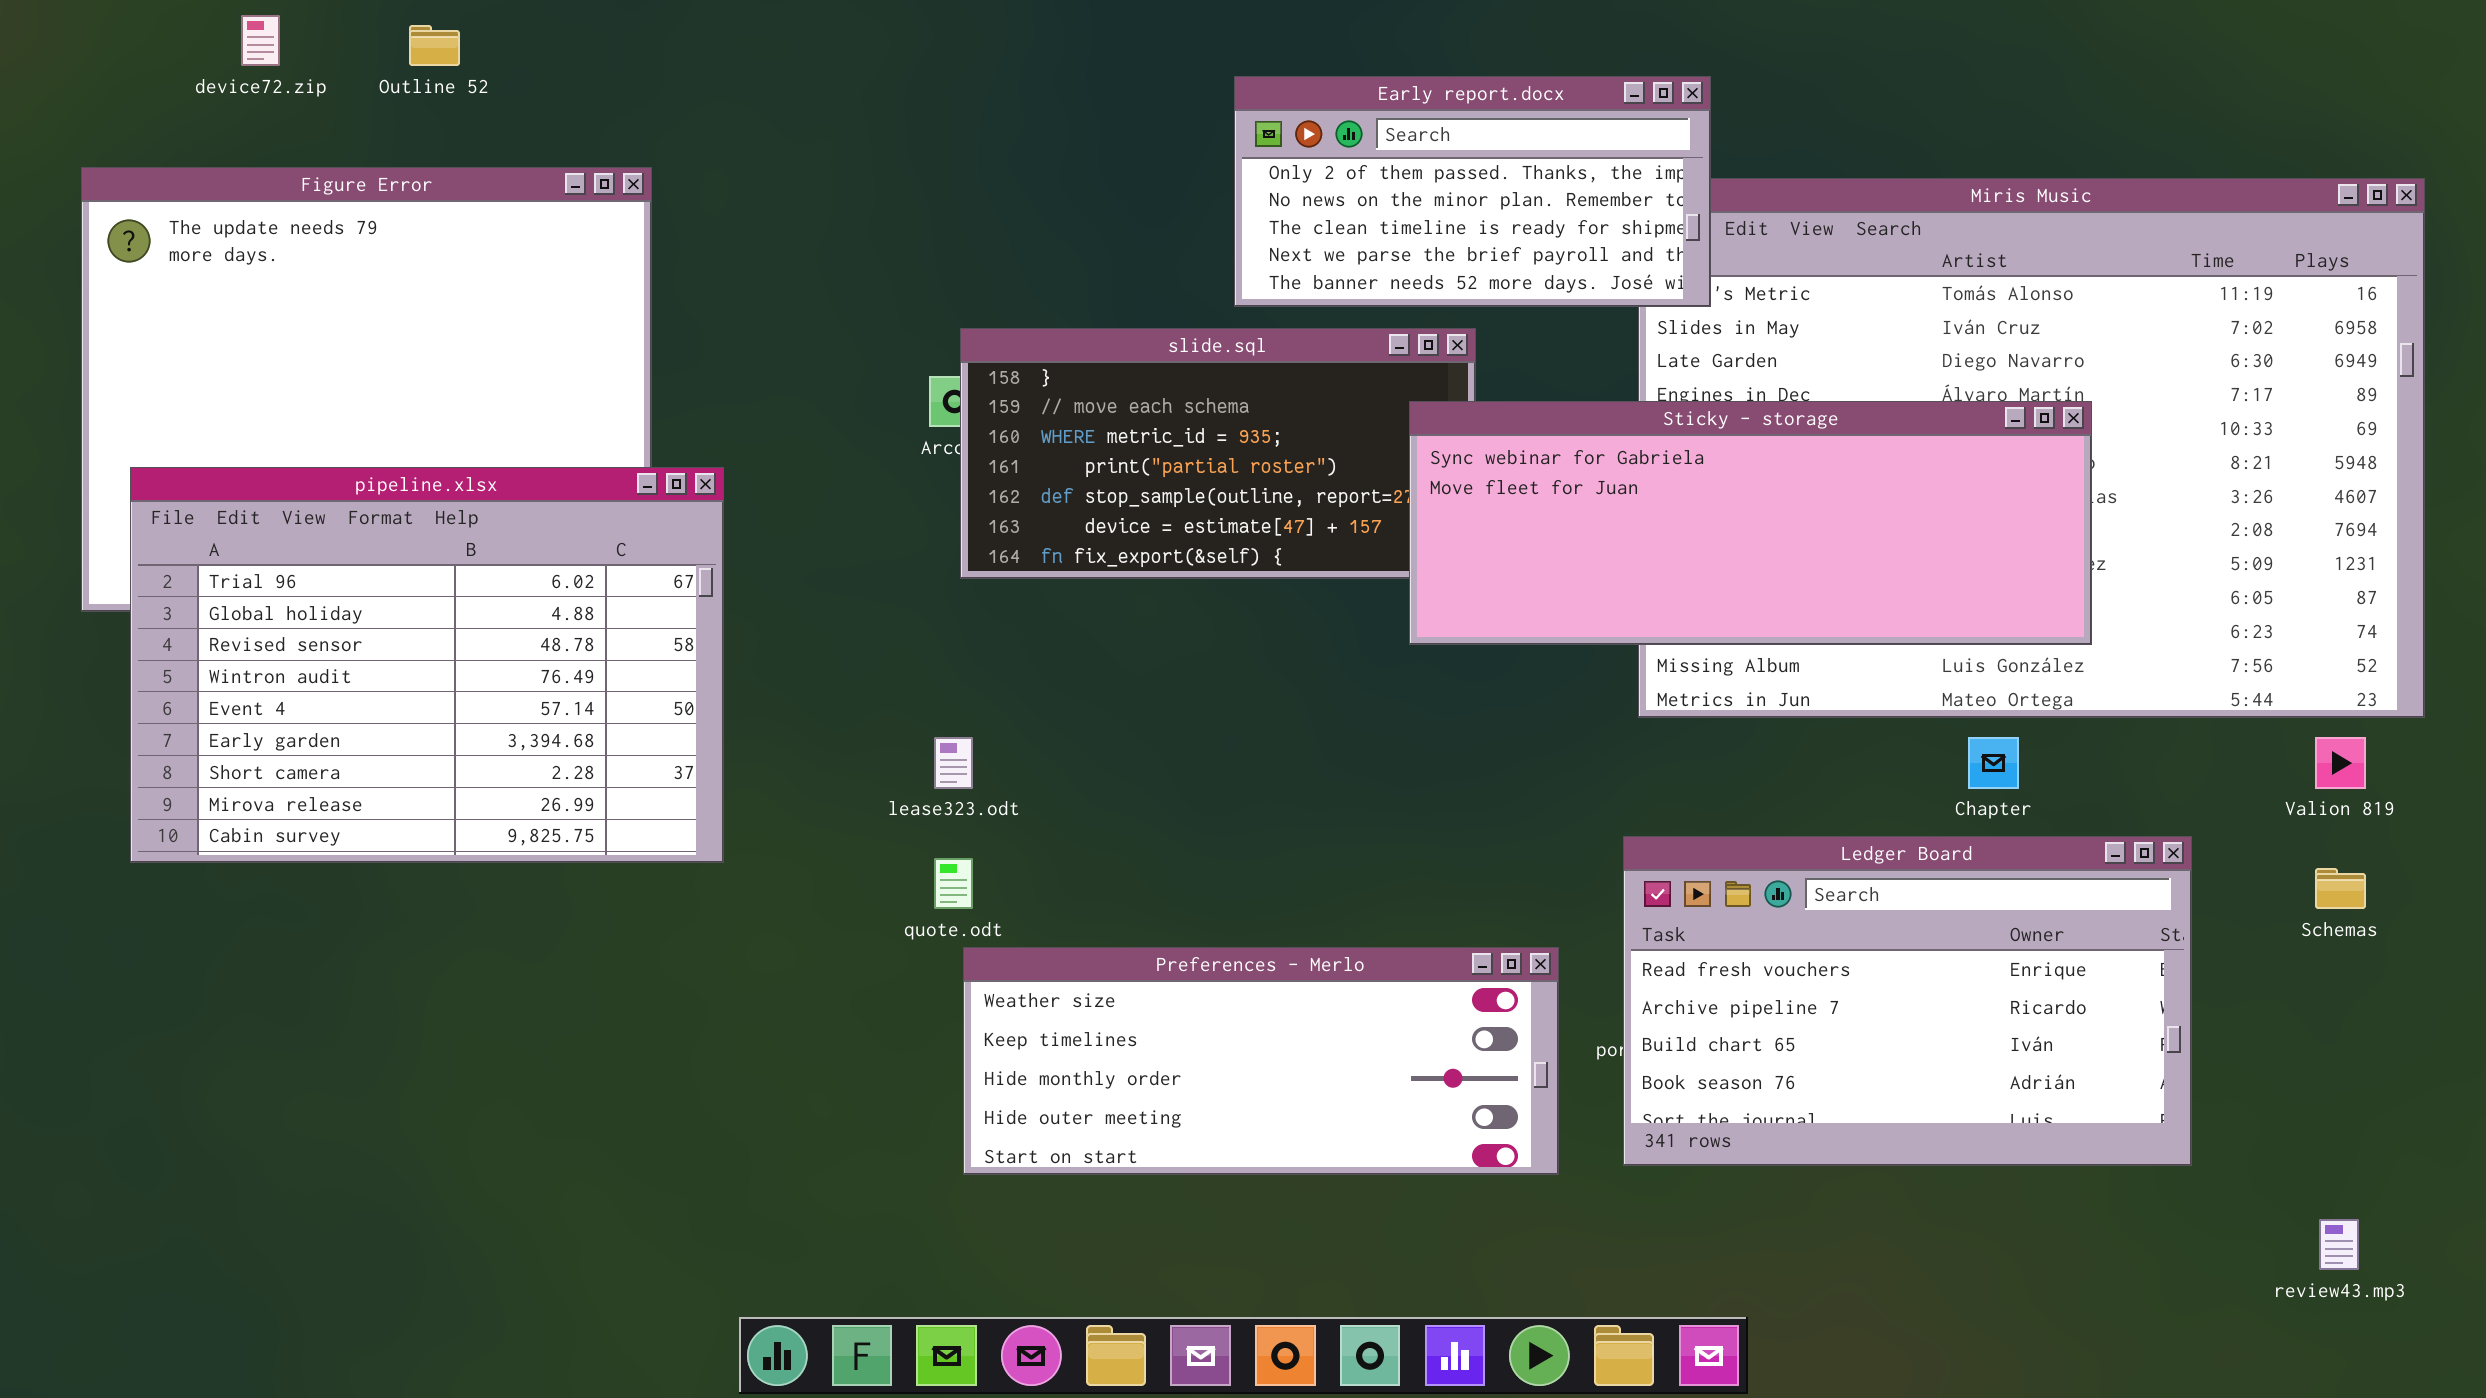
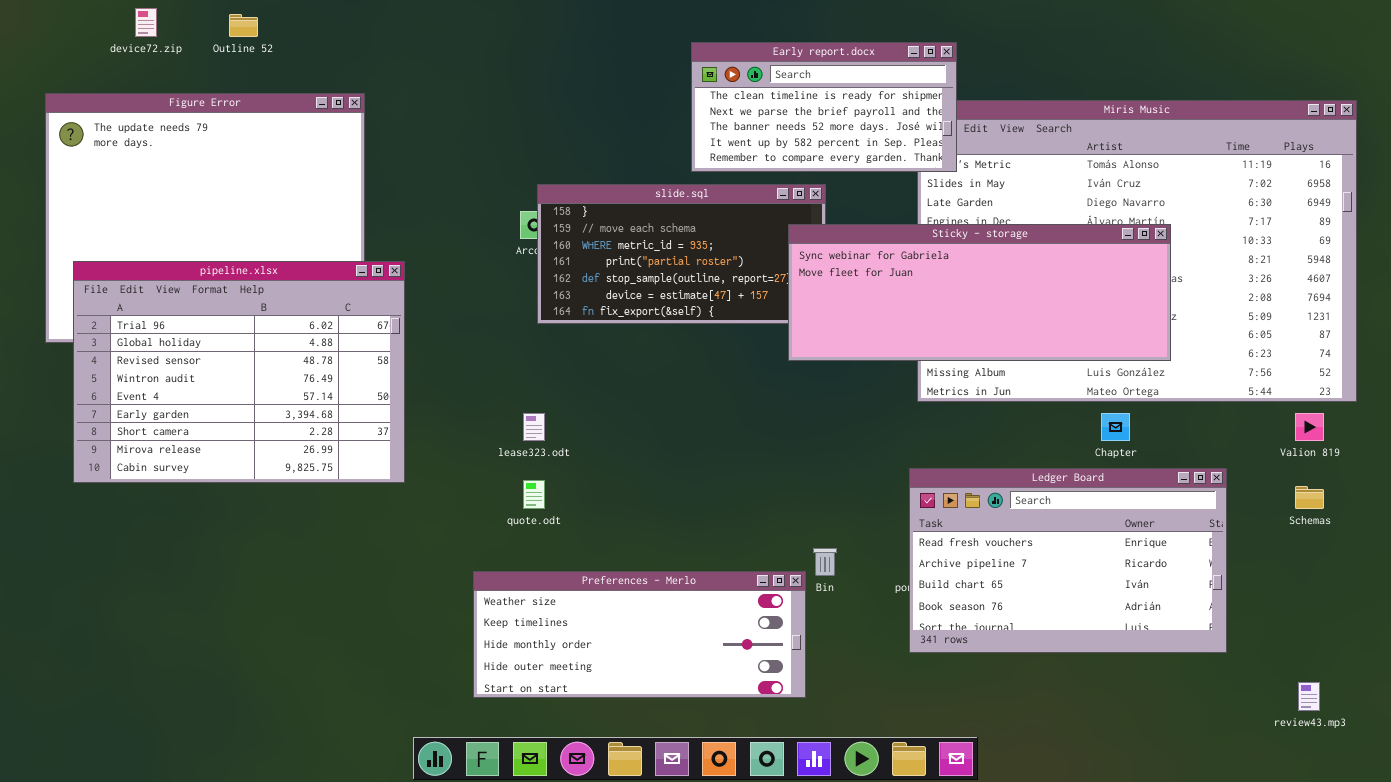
Early report.docx: [1234,76,1711,307] -> [691,42,957,172], scrolled down 2 rows
Preferences - Merlo: [963,947,1559,1175] -> [473,571,806,698], moved

